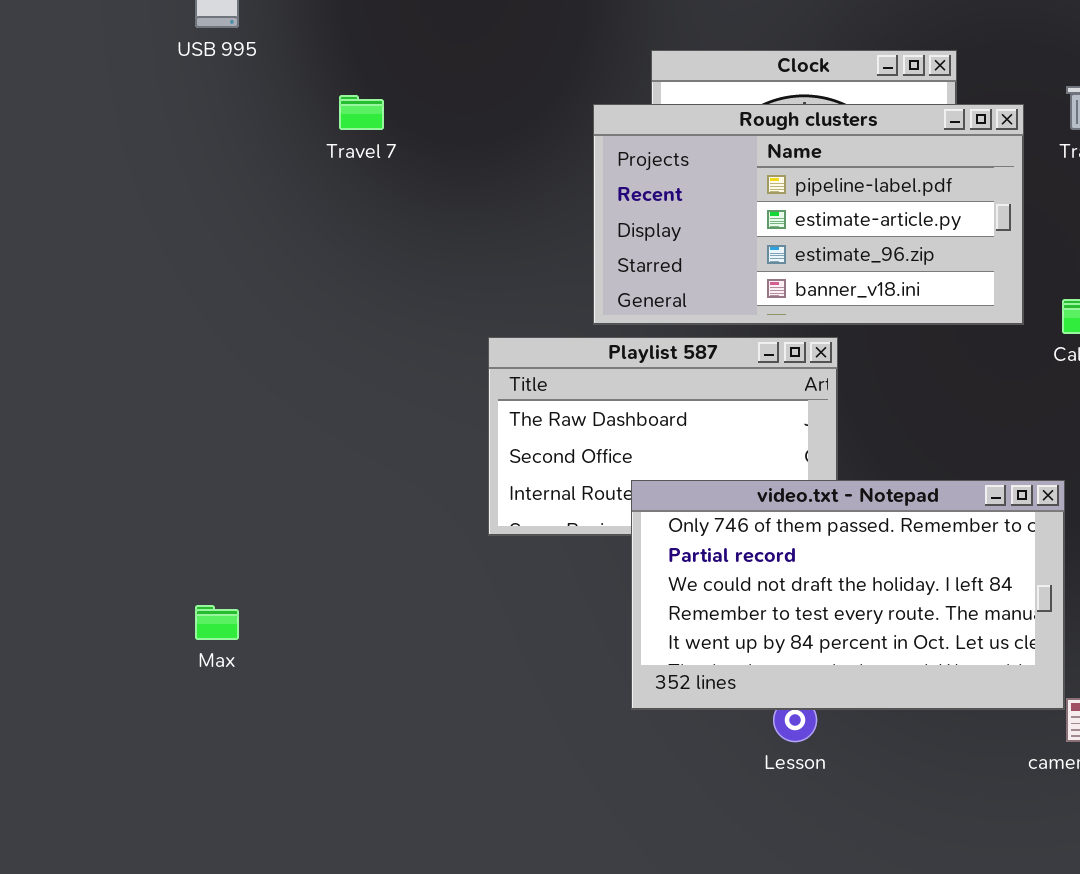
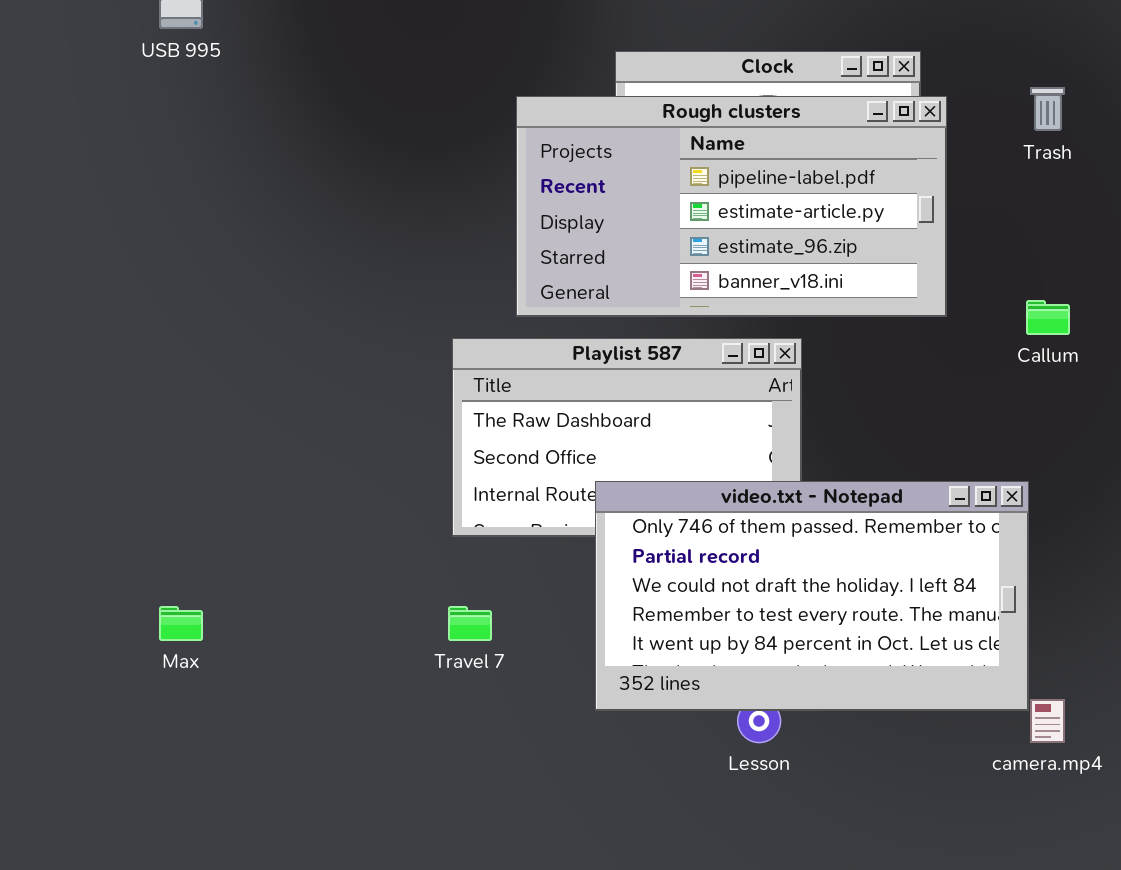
Travel 7: [339,95,384,130] -> [448,606,492,641], moved
Rough clusters: [593,104,1024,325] -> [516,96,947,317], moved

